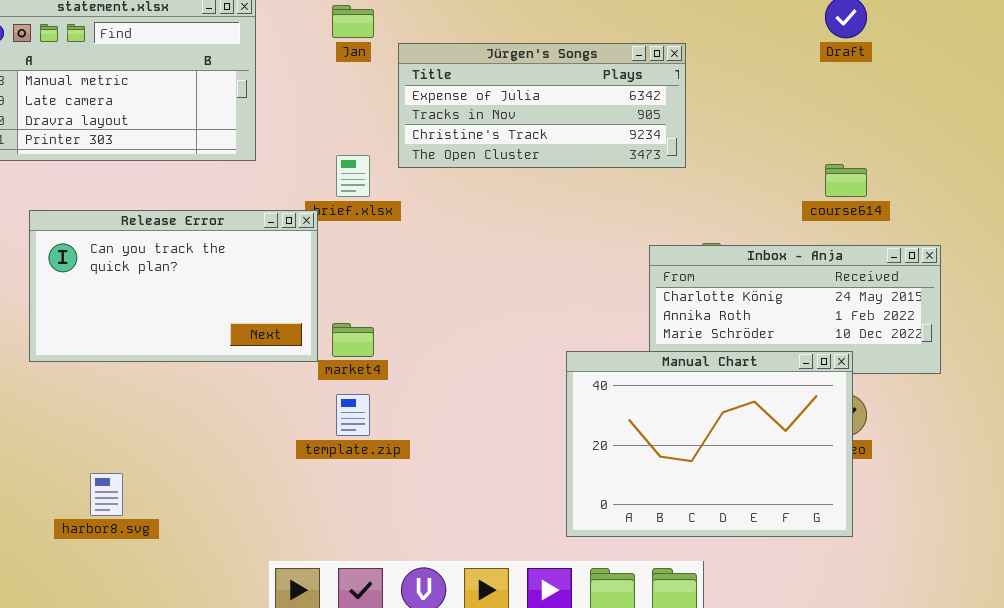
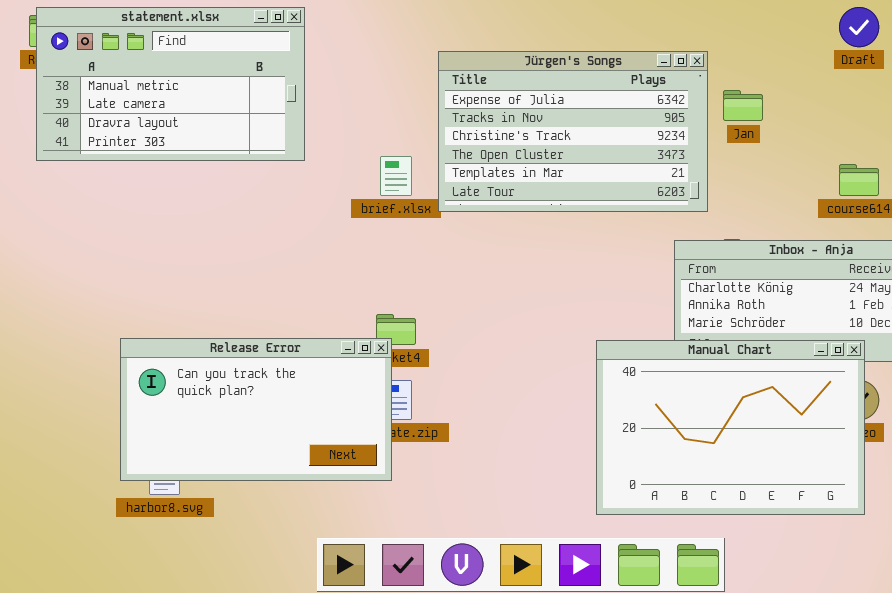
Jan: [332,5,374,38] -> [723,90,763,121], moved
Jürgen's Songs: [398,43,686,168] -> [438,51,708,212], resized
Release Error: [29,210,318,362] -> [120,338,392,481], moved

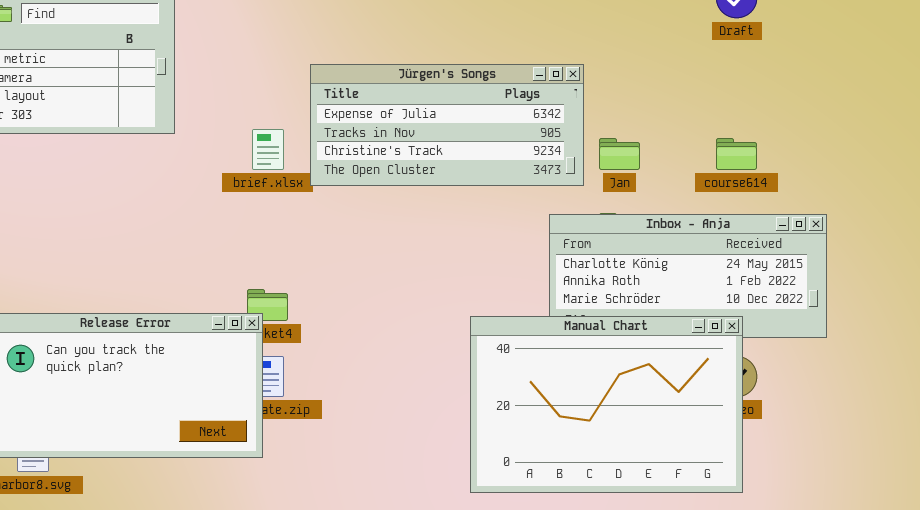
Jürgen's Songs: [438,51,708,212] -> [310,64,584,186], resized
Jan: [723,90,763,121] -> [599,138,640,170], moved

